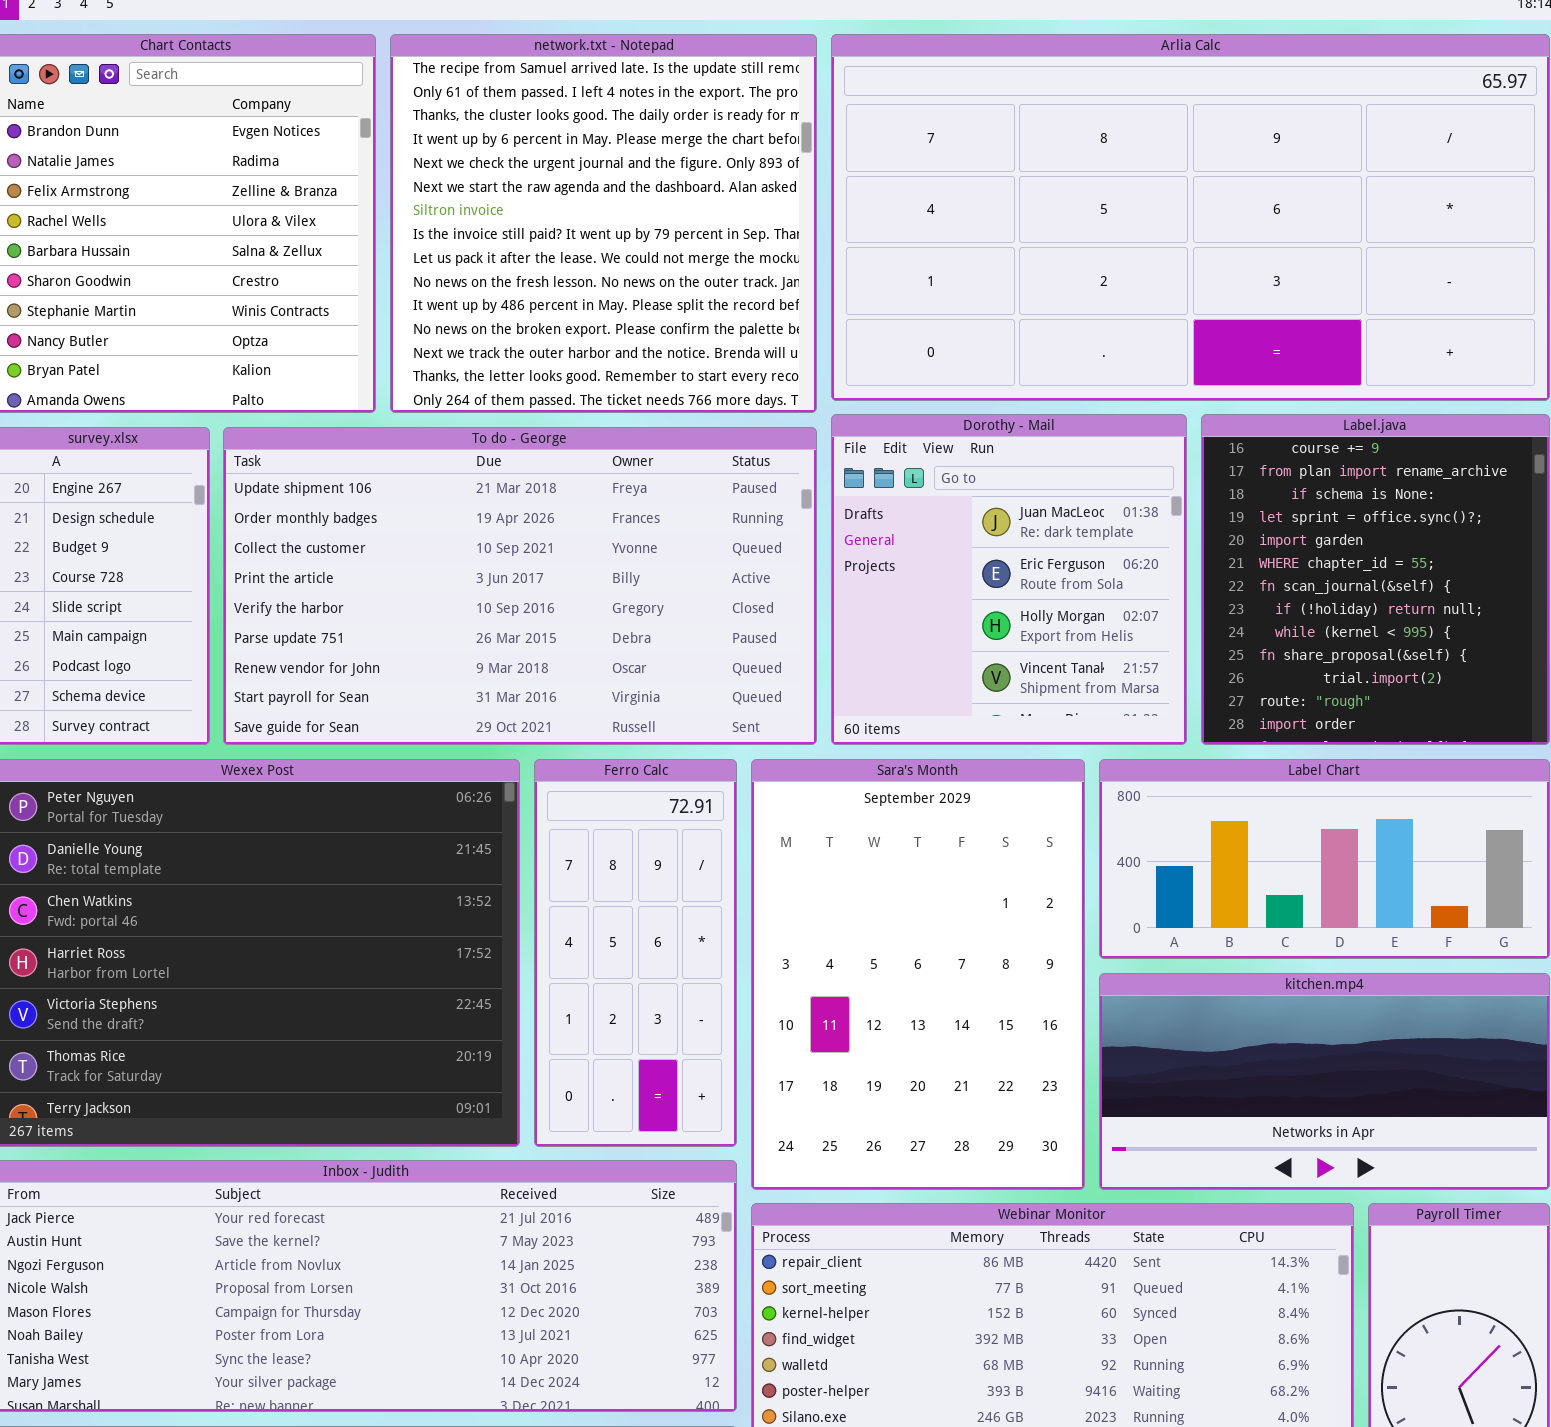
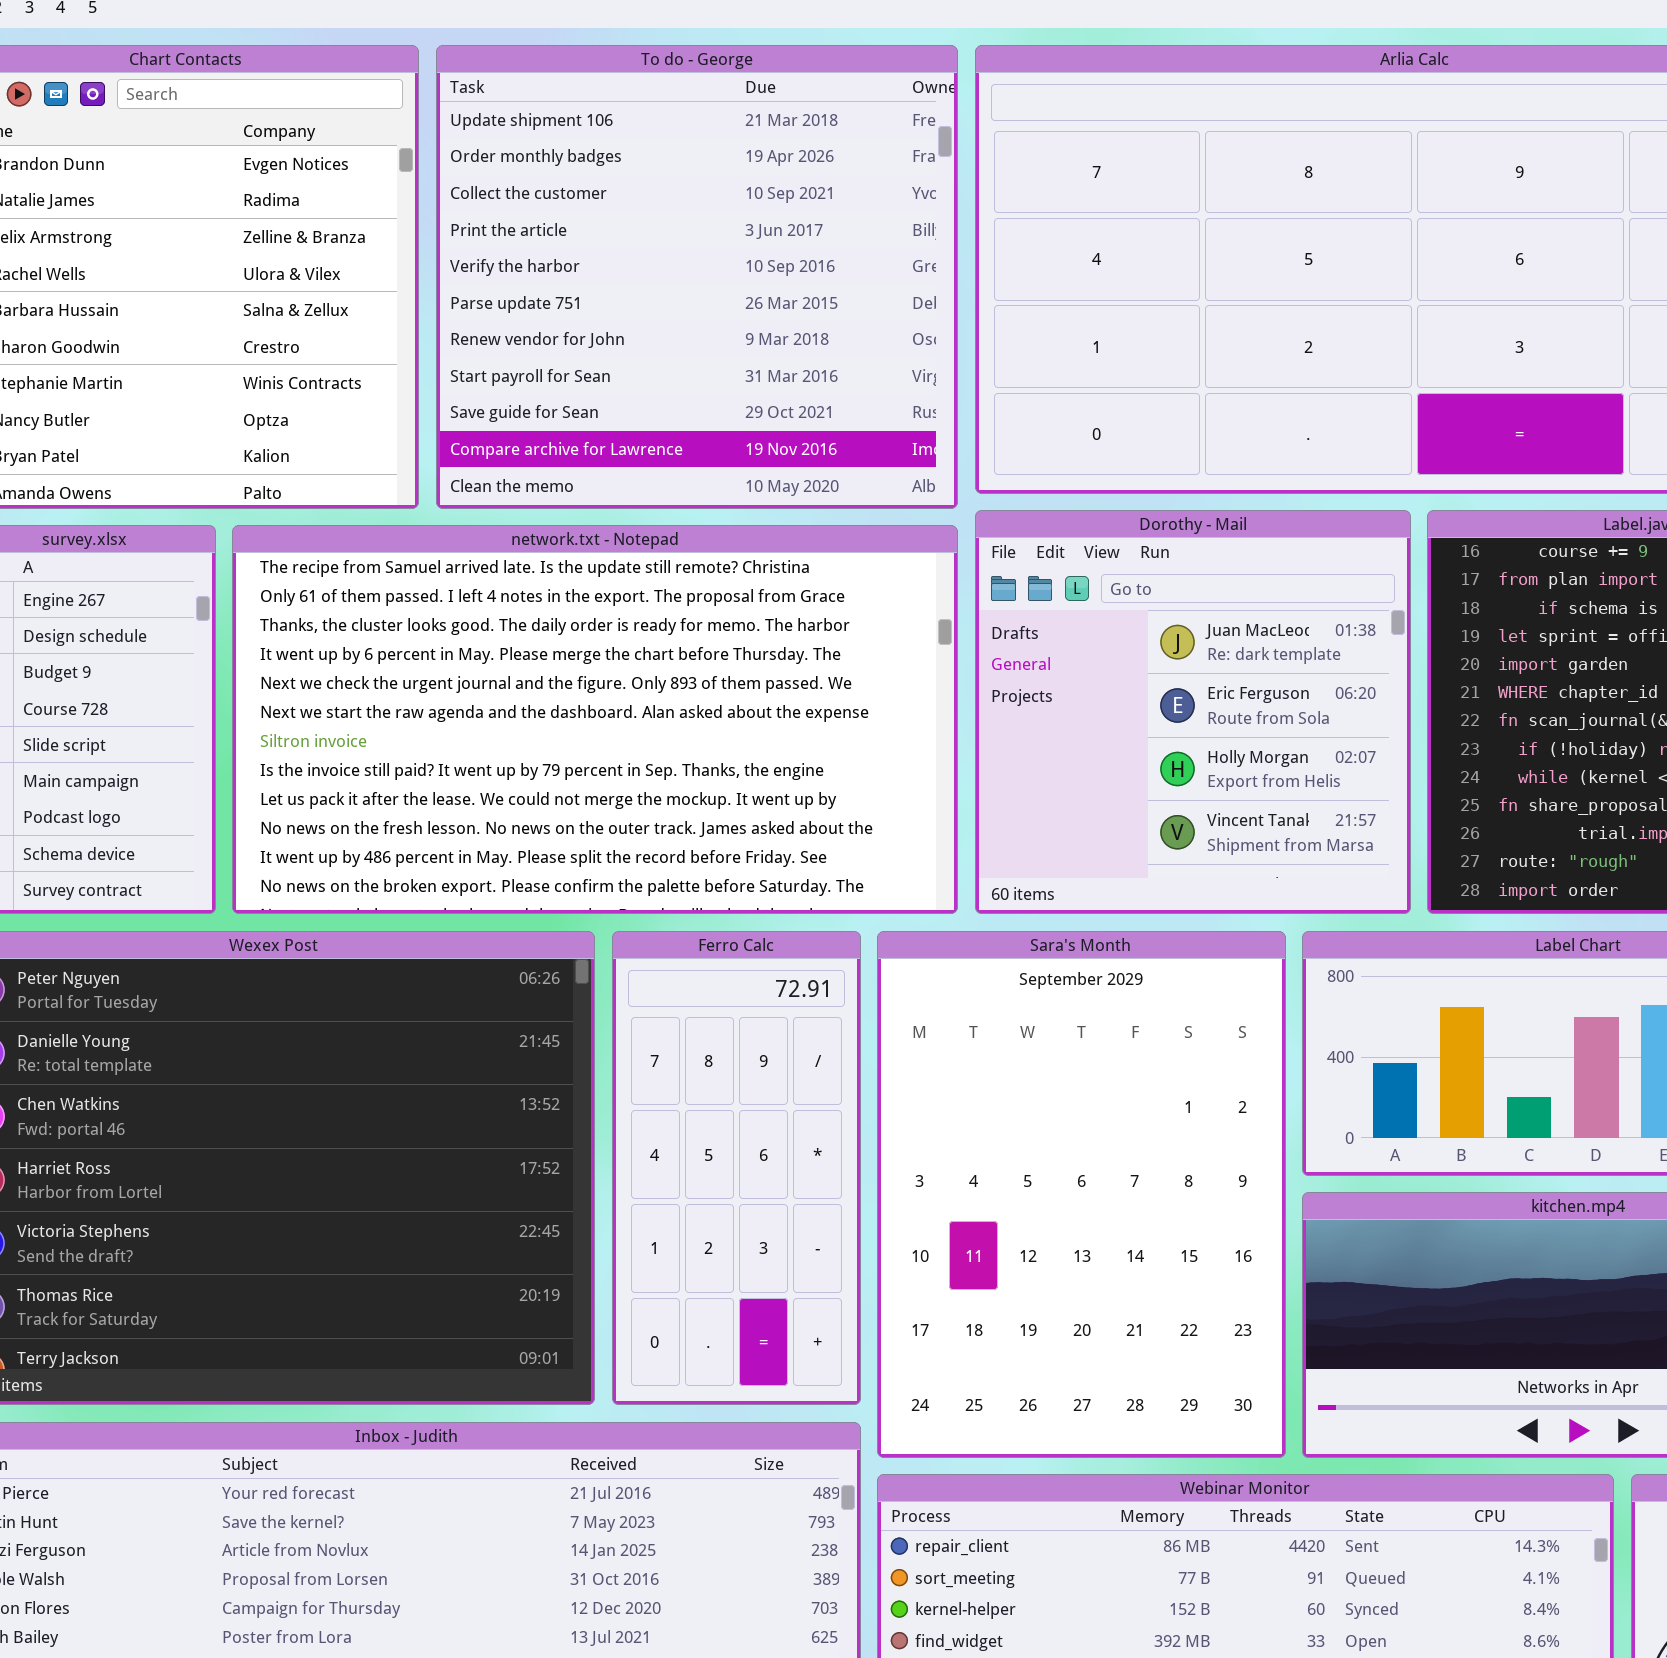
network.txt - Notepad: [390,34,817,413] -> [232,525,958,914], moved, resized
To do - George: [223,427,817,745] -> [436,45,958,509], moved, resized

